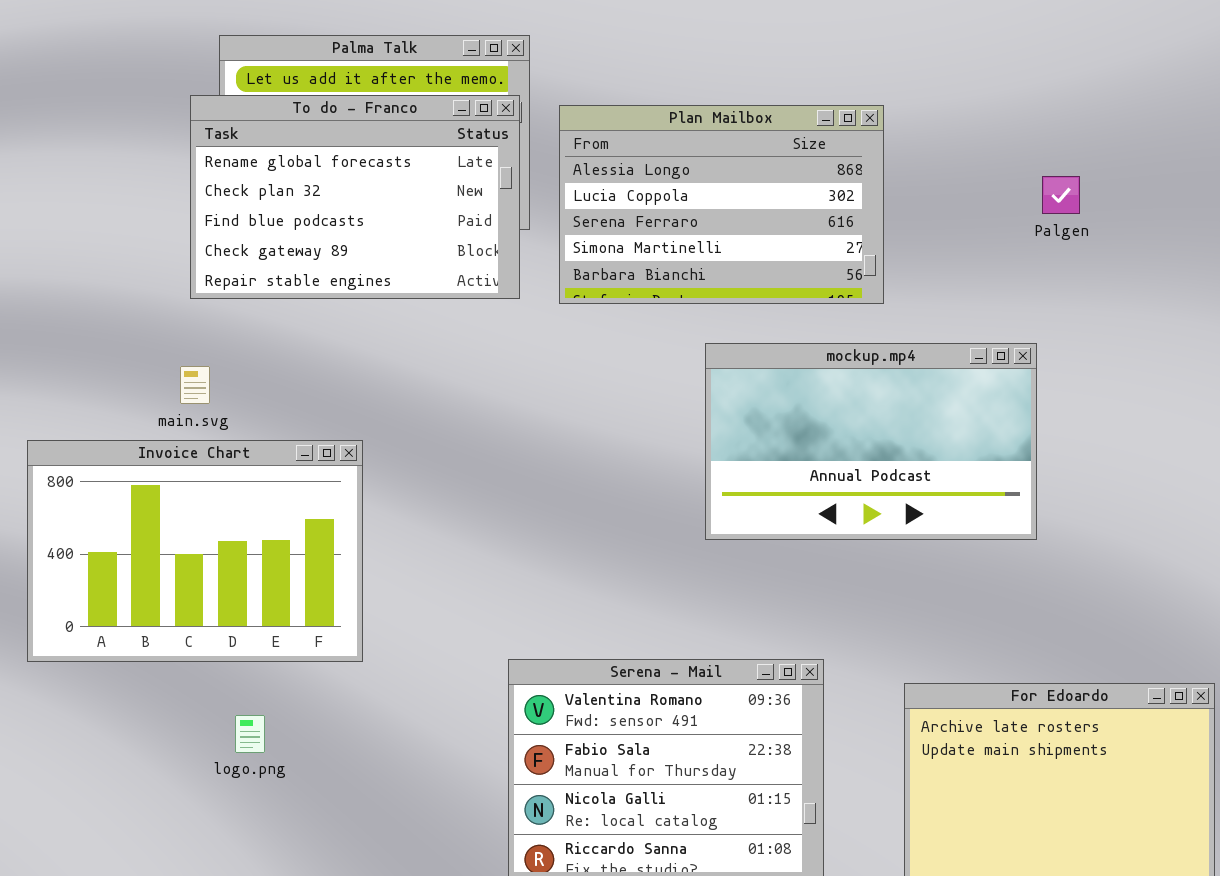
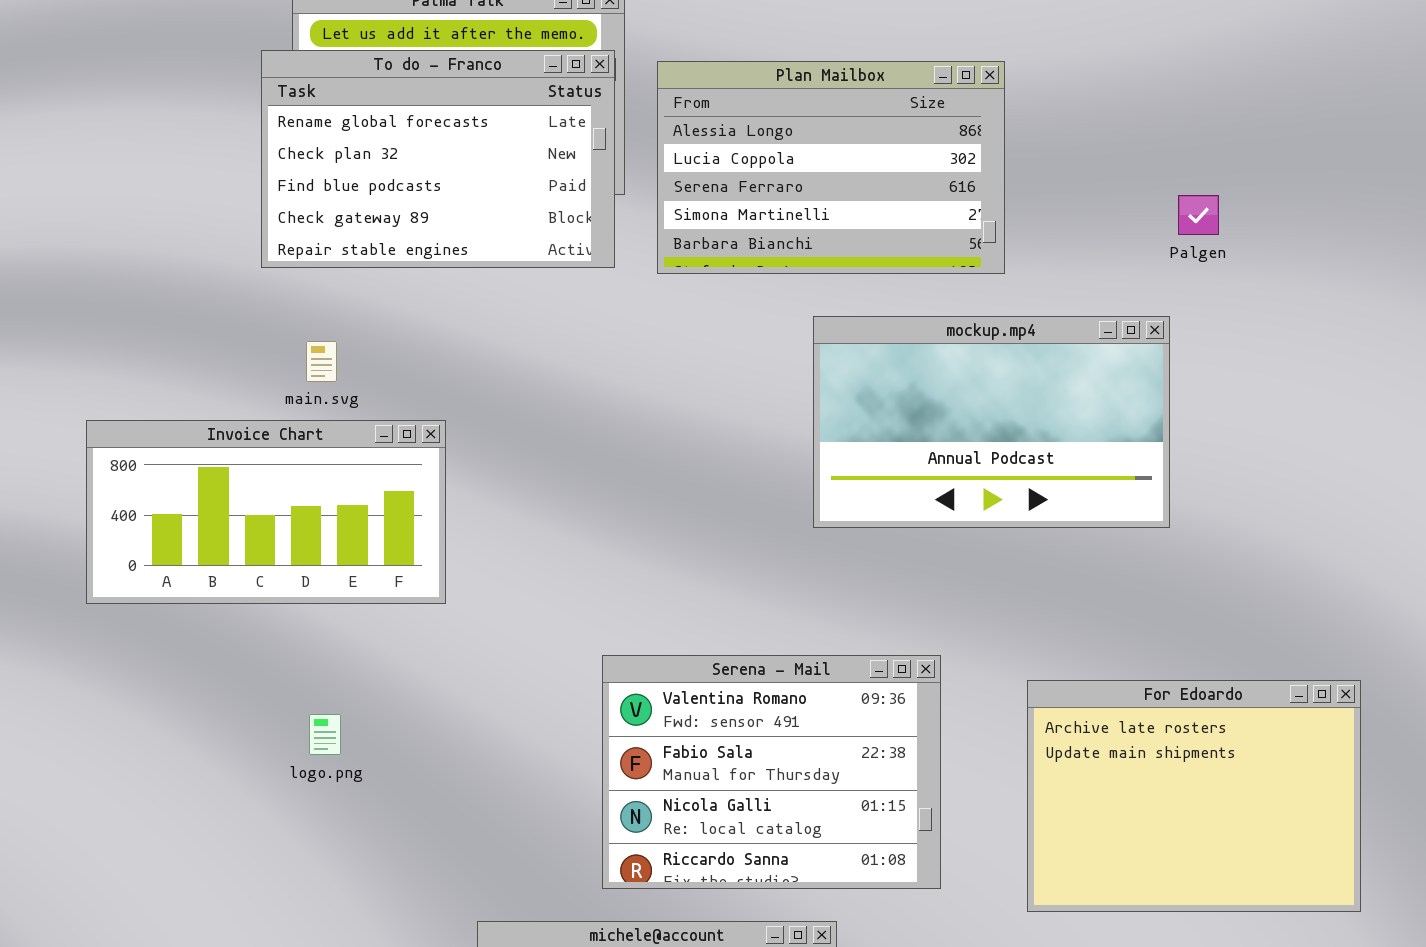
Palgen: [1042,176,1080,214] -> [1178,195,1219,235], moved
main.svg: [180,366,210,404] -> [306,341,337,382], moved
Invoice Chart: [27,440,363,662] -> [86,420,446,604], resized

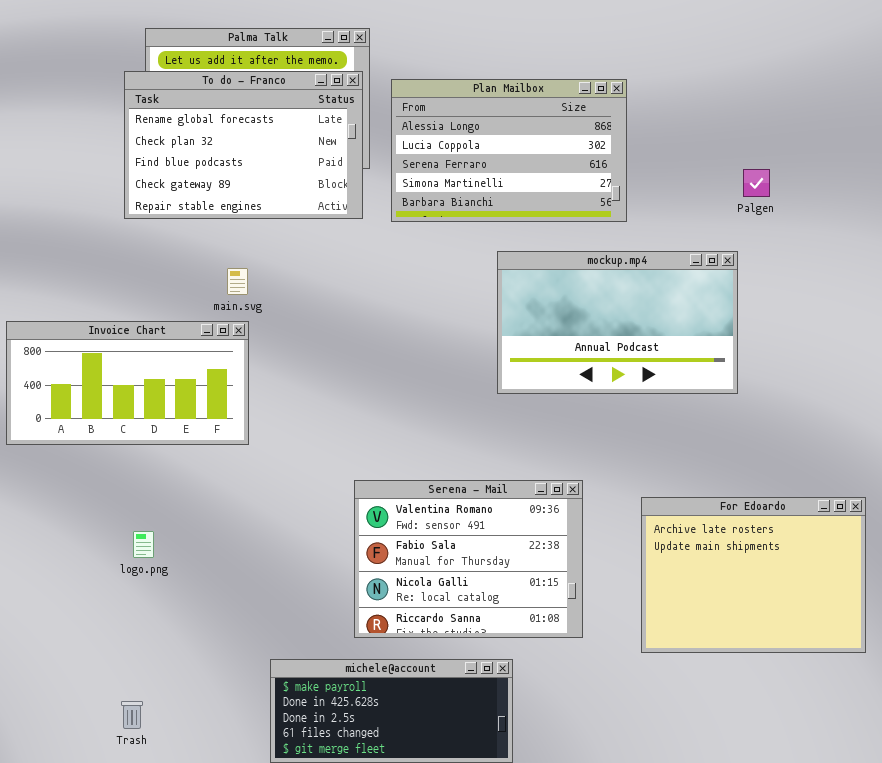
main.svg: [306,341,337,382] -> [227,268,248,295], moved
logo.png: [309,714,341,755] -> [133,531,154,558], moved

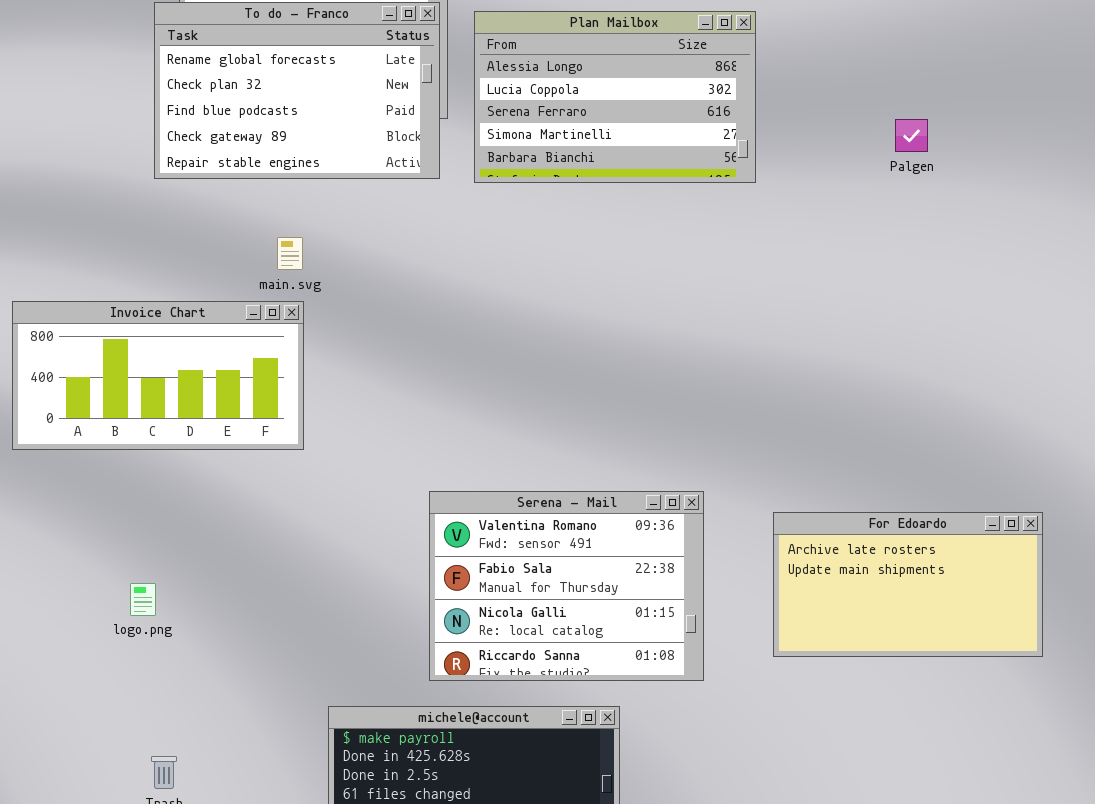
mockup.mp4: [497,251,738,394] -> none, closed
For Edoardo: [641,497,866,653] -> [773,512,1043,657], resized
logo.png: [133,531,154,558] -> [130,583,156,616], moved

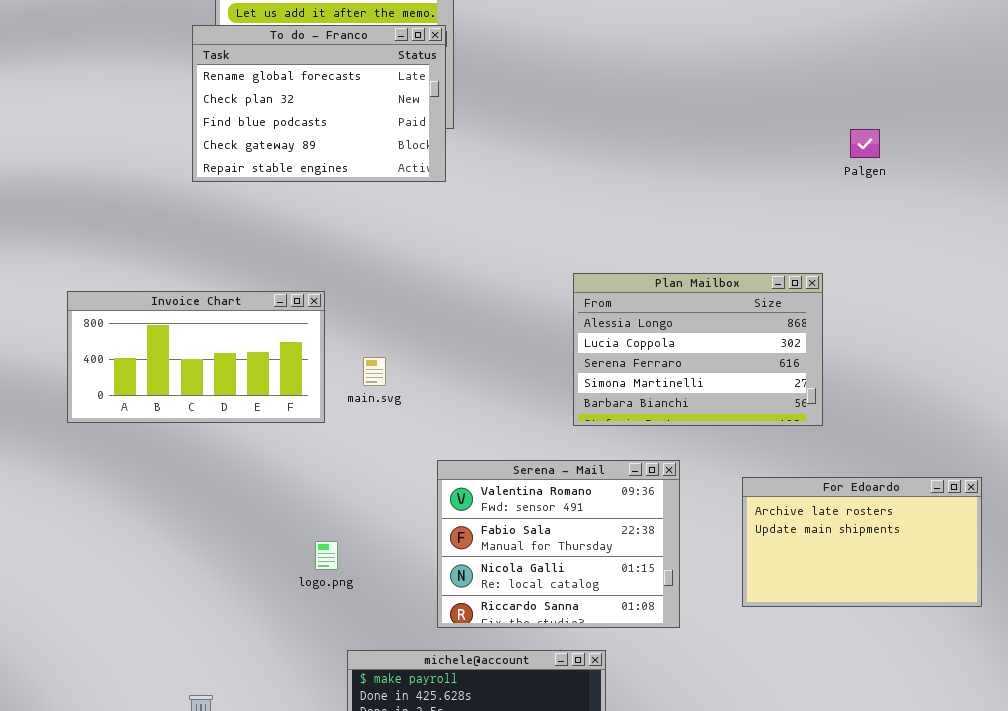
Plan Mailbox: [474,11,756,183] -> [573,273,823,426], moved
main.svg: [277,237,303,270] -> [363,357,386,386], moved
logo.png: [130,583,156,616] -> [315,541,338,570], moved

